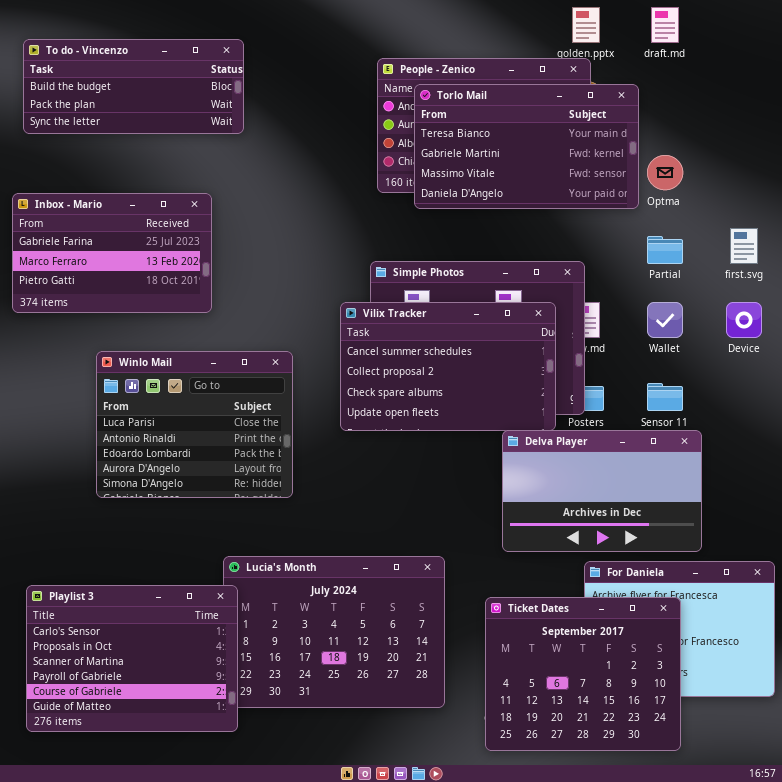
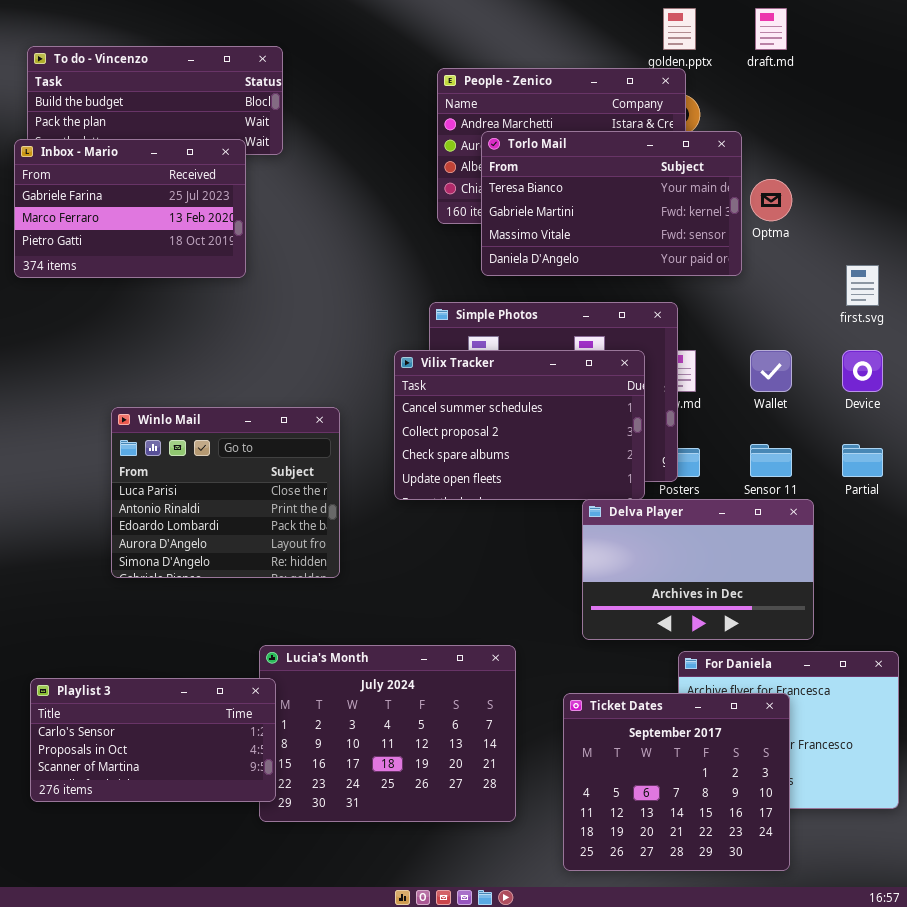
Torlo Mail: [414,84,639,209] -> [481,131,742,276], moved
Inbox - Mario: [12,193,212,313] -> [14,139,246,278], moved
Partial: [647,236,683,264] -> [842,444,883,477], moved
Playlist 3: [26,585,238,732] -> [30,678,276,802], resized

